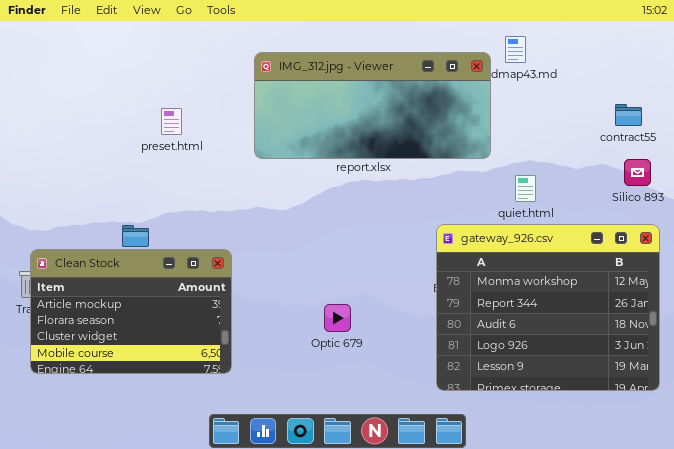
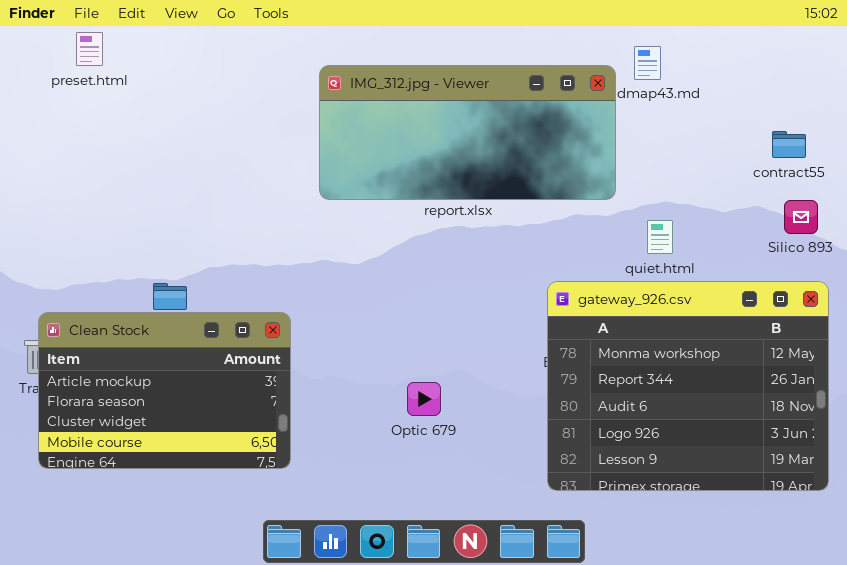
preset.html: [161,108,182,135] -> [76,32,103,66], moved

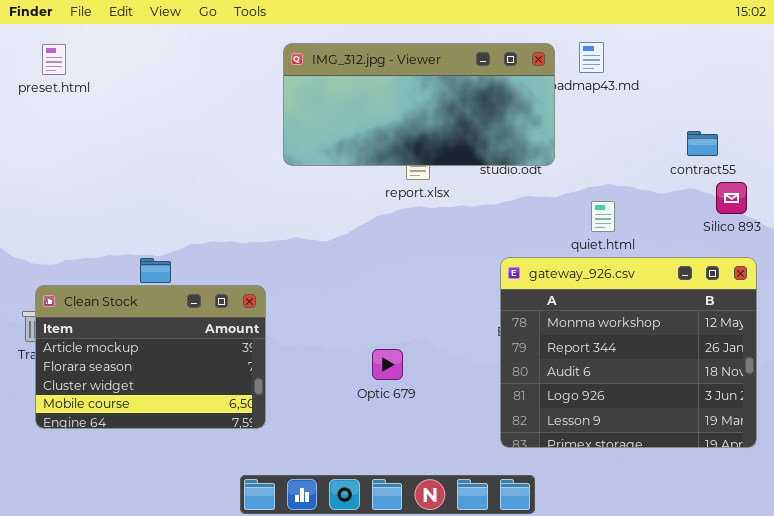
preset.html: [76,32,103,66] -> [42,44,66,75], moved
IMG_312.jpg - Viewer: [319,65,616,200] -> [283,43,555,166], moved
contract55: [772,131,806,158] -> [687,131,718,156], moved

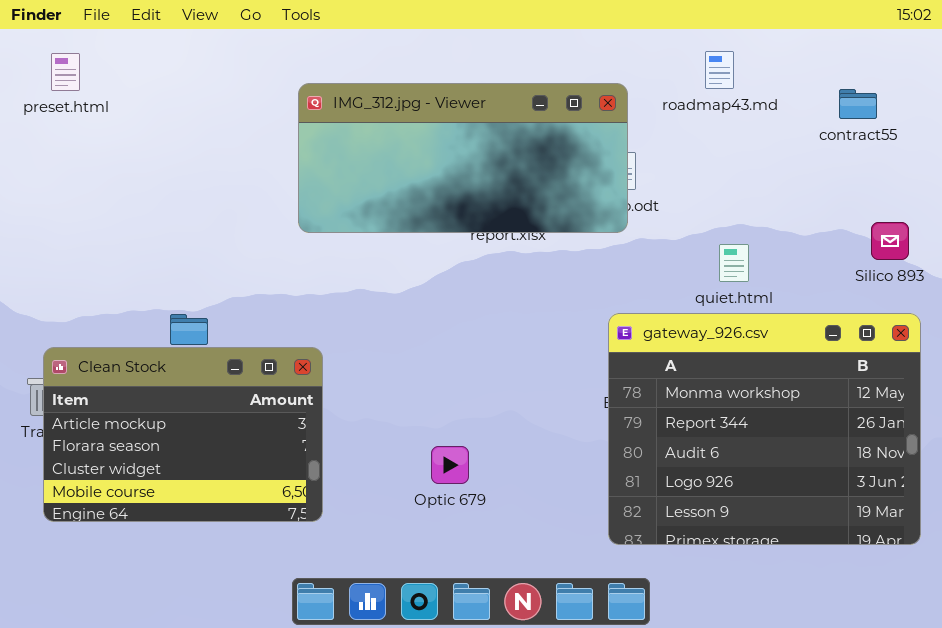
IMG_312.jpg - Viewer: [283,43,555,166] -> [298,83,628,233], moved
contract55: [687,131,718,156] -> [839,89,877,119], moved
Optic 679: [372,349,403,380] -> [431,446,469,484], moved

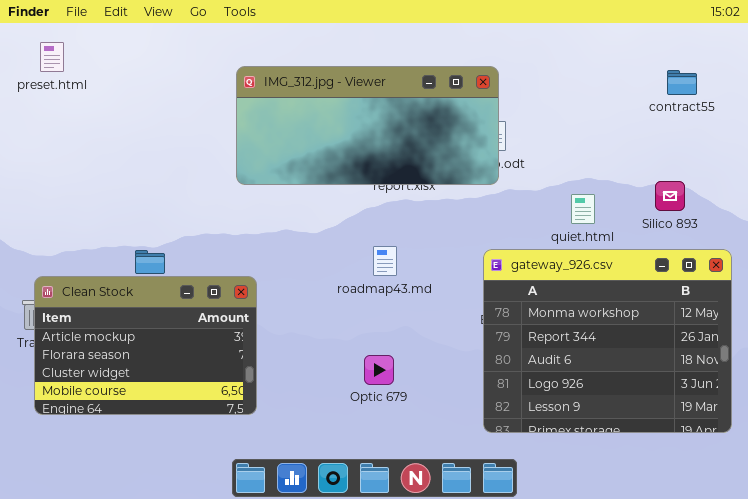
roadmap43.md: [705,51,734,89] -> [373,246,397,276], moved
Silico 893: [871,222,909,260] -> [655,181,685,211], moved
Optic 679: [431,446,469,484] -> [364,355,394,385], moved

